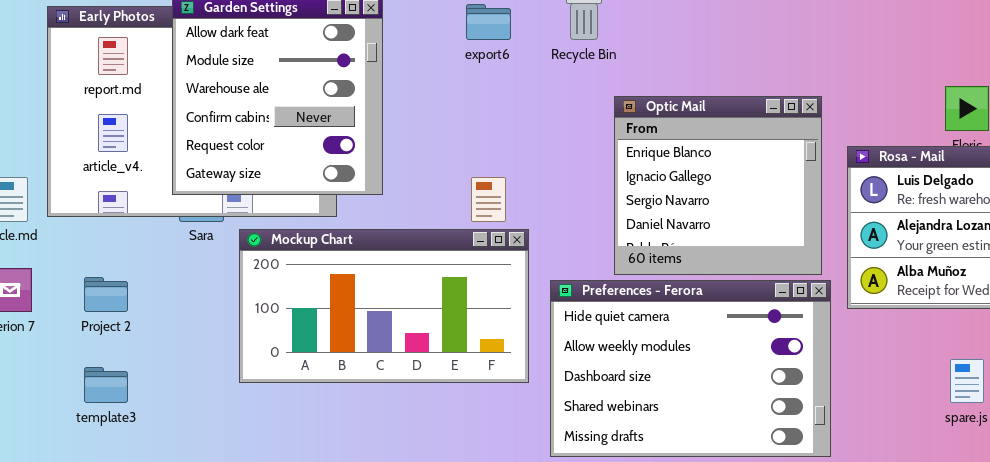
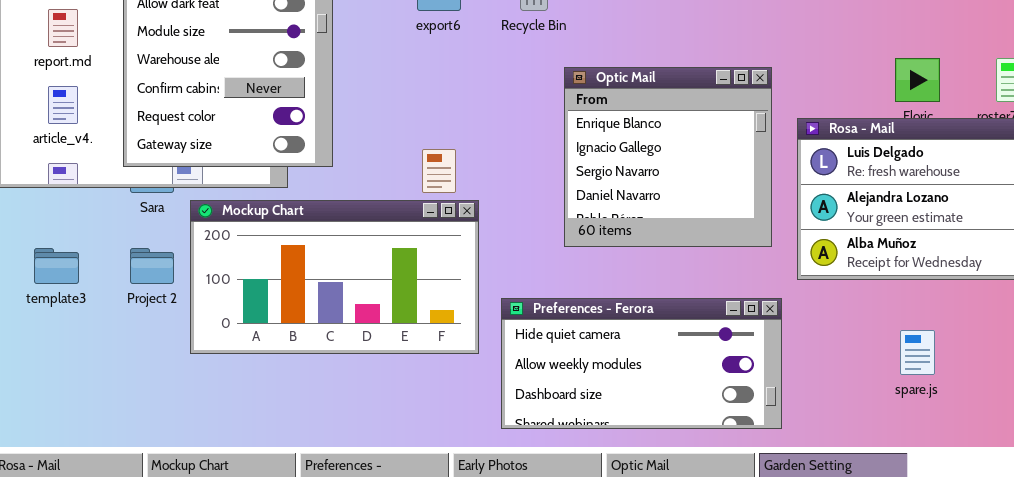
Project 2: [84,277,128,312] -> [130,248,174,284], moved
Preferences - Ferora: [550,280,831,457] -> [501,298,782,429], resized
template3: [84,367,128,403] -> [34,248,79,284], moved

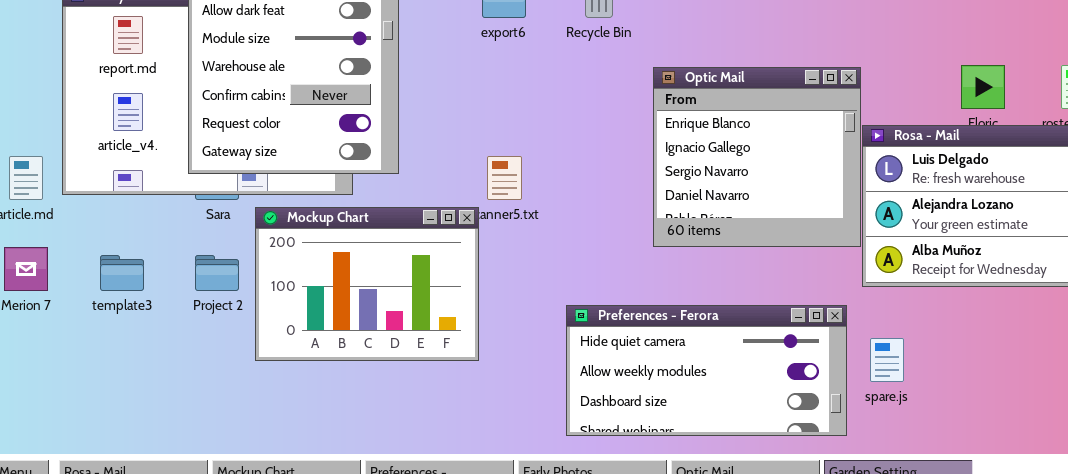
Optic Mail: [564,67,772,247] -> [653,67,861,247], moved
Mockup Chart: [190,200,479,354] -> [255,207,479,361], resized
spare.js: [900,330,935,375] -> [870,338,904,382], moved

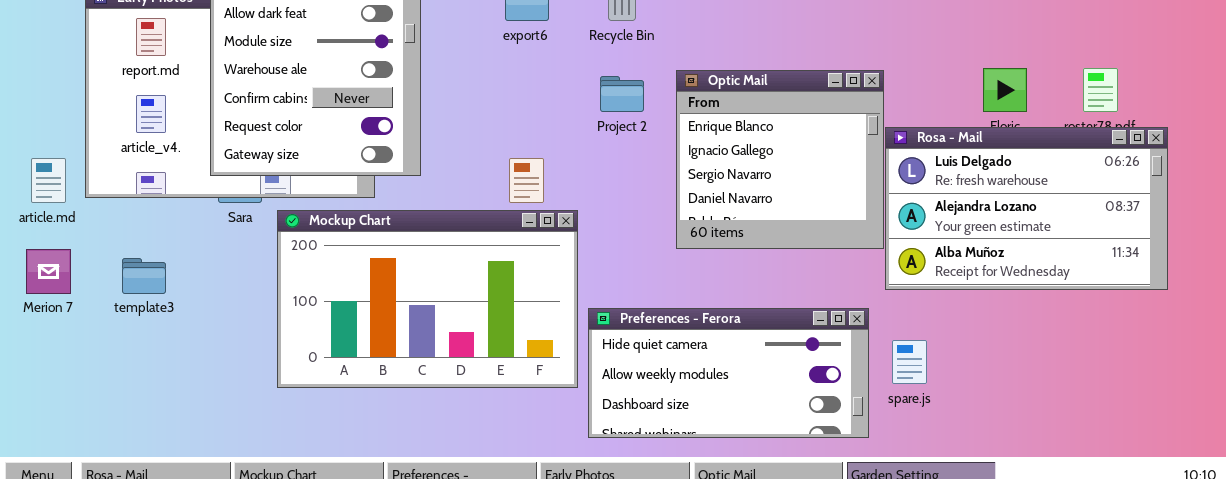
Mockup Chart: [255,207,479,361] -> [277,210,578,388], resized
Project 2: [195,255,239,291] -> [600,76,644,112], moved

